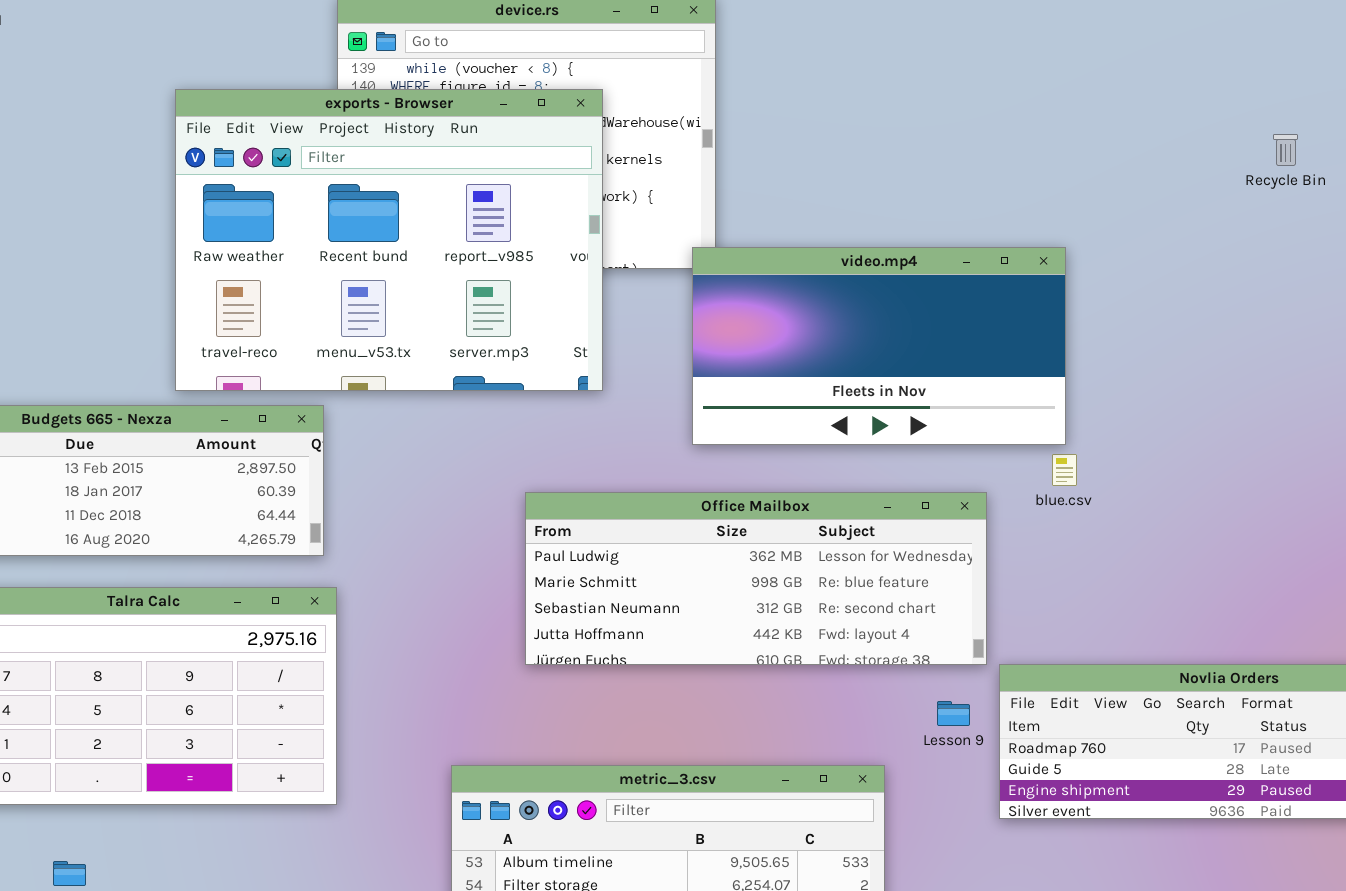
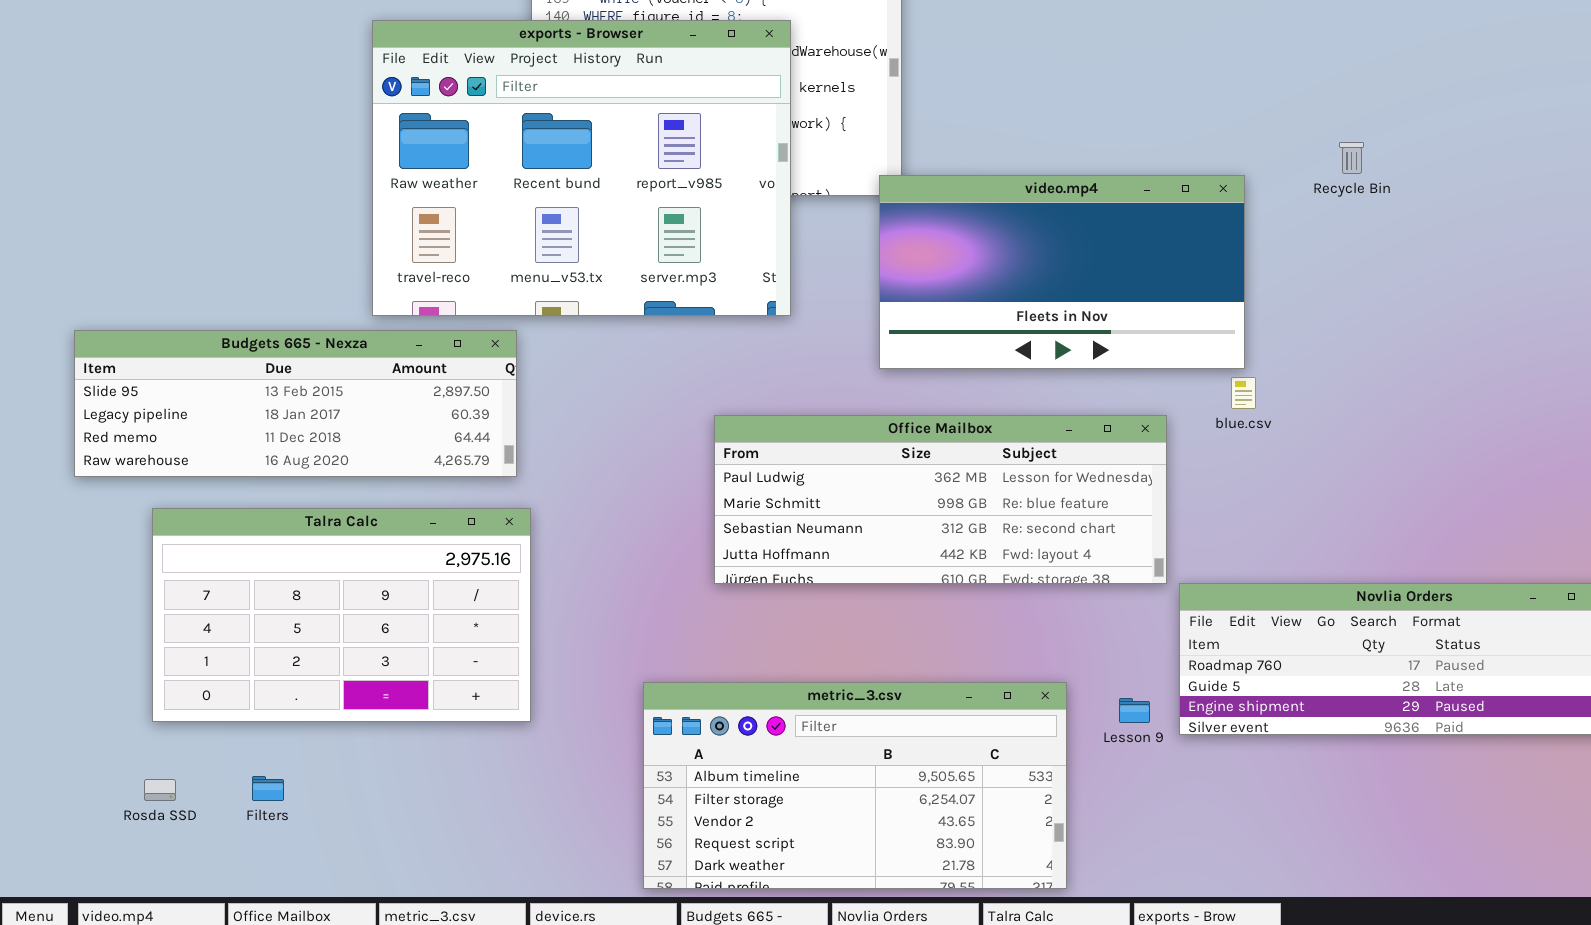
Recycle Bin: [1273,134,1298,166] -> [1339,142,1364,174], moved
Lesson 9: [937,701,970,726] -> [1119,698,1150,723], moved

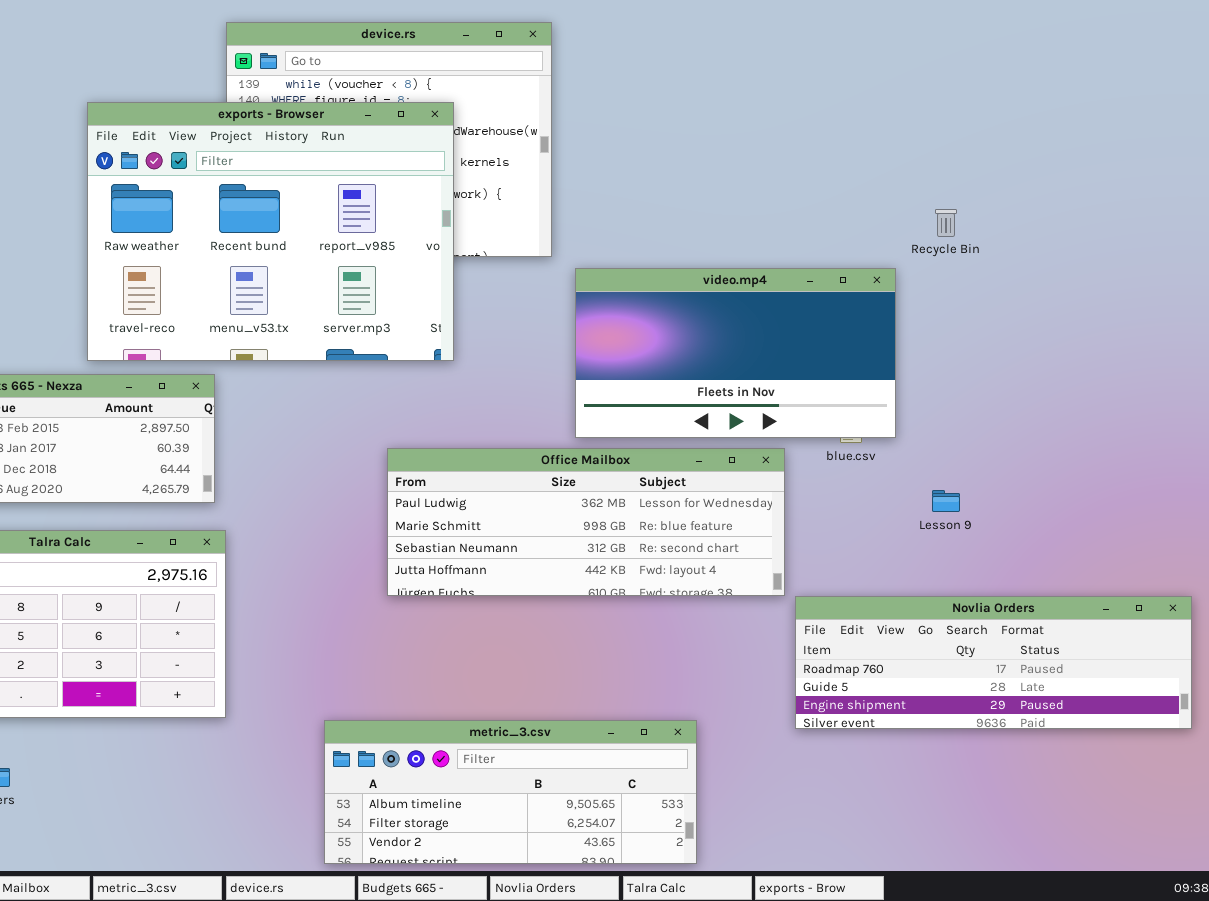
video.mp4: [879,175,1245,369] -> [575,268,896,438], moved
metric_3.csv: [643,682,1067,889] -> [324,720,697,864], resized
Lesson 9: [1119,698,1150,723] -> [932,490,960,512], moved

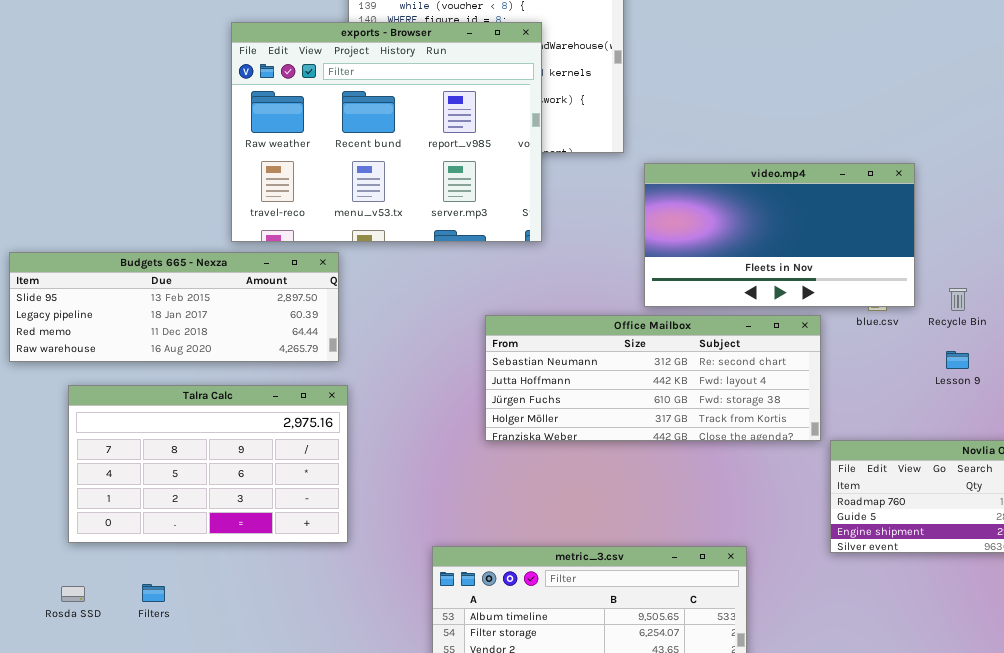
Recycle Bin: [935,209,957,237] -> [949,288,967,311], moved
Office Mailbox: [387,448,785,596] -> [485,315,821,441], scrolled down 2 rows

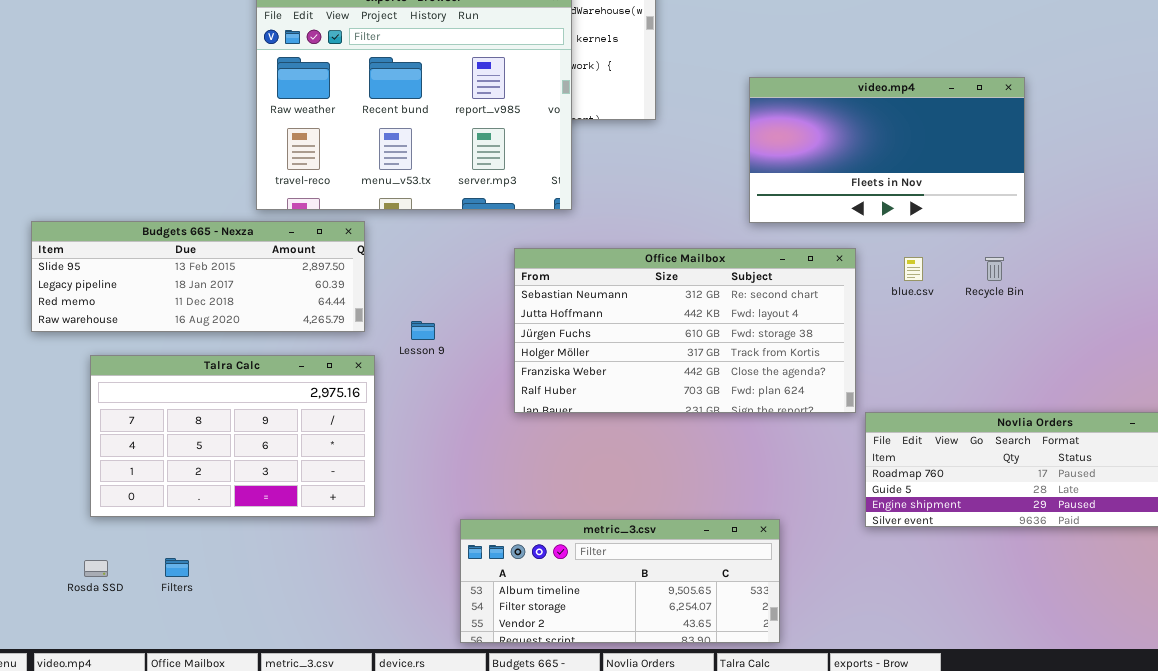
video.mp4: [644,163,915,307] -> [749,77,1025,223], moved
Office Mailbox: [485,315,821,441] -> [514,248,856,413], resized
Lesson 9: [946,351,969,369] -> [411,321,435,340], moved

